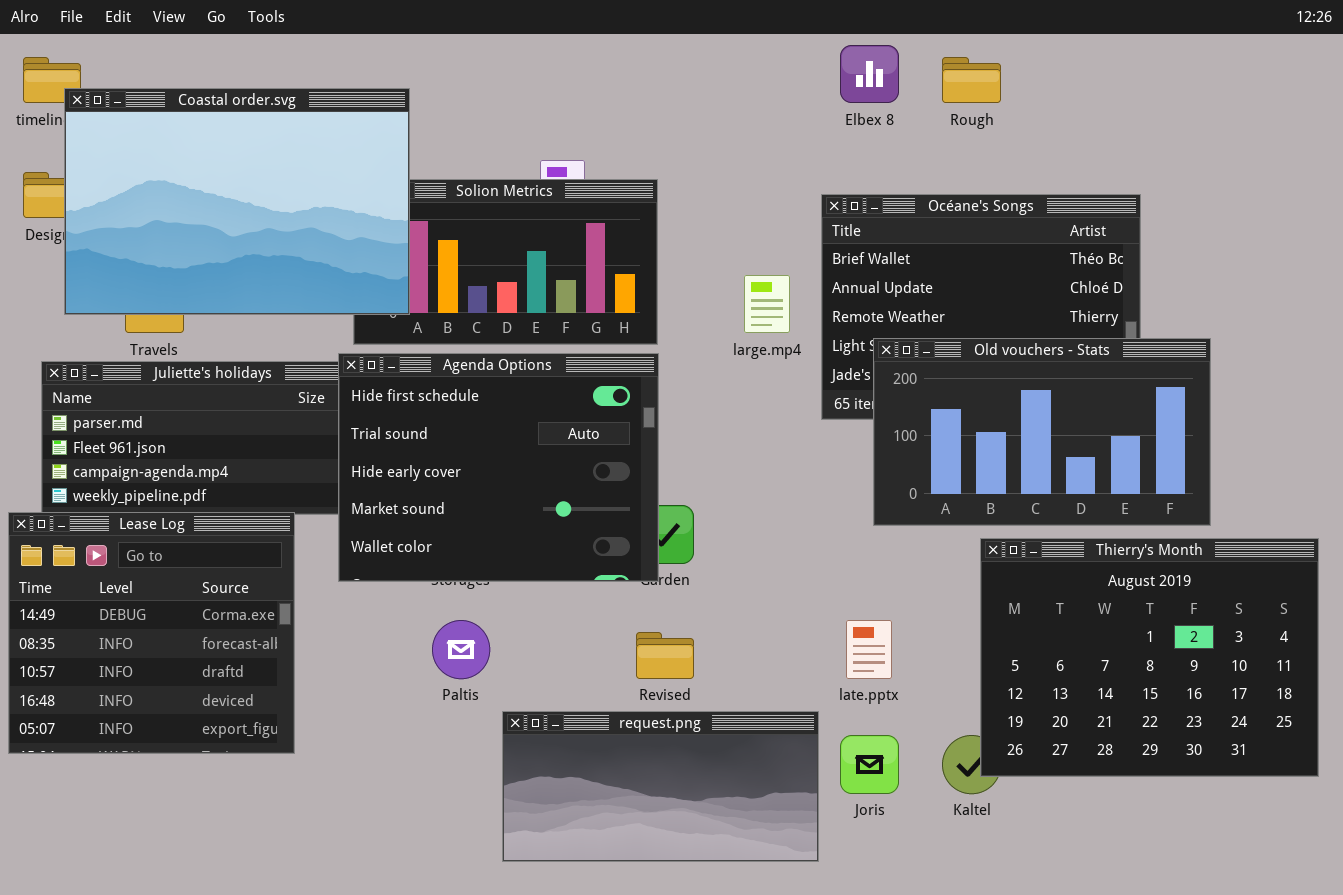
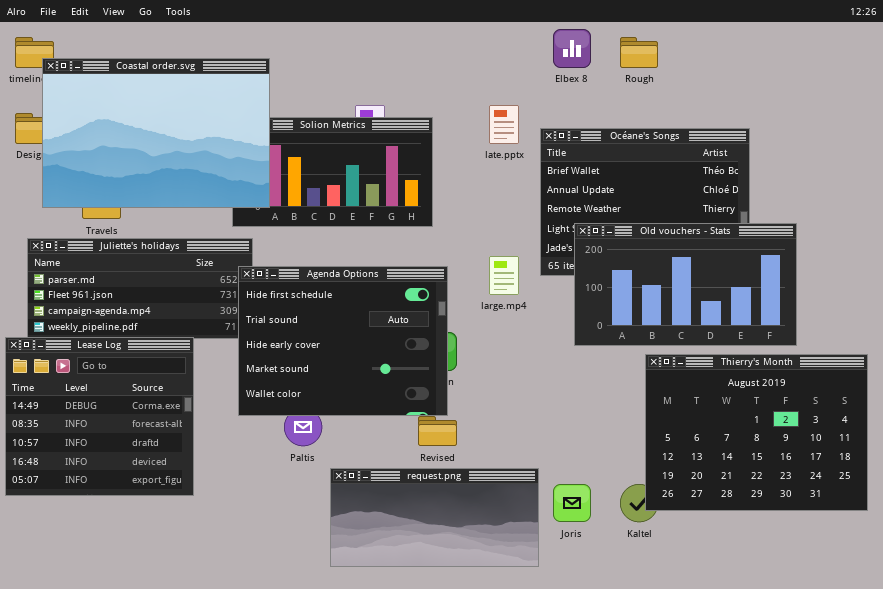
large.mp4: [744,275,790,333] -> [489,256,519,295], moved
Agenda Options: [338,353,659,582] -> [238,266,448,416], moved
late.pptx: [846,620,892,679] -> [489,105,519,144], moved

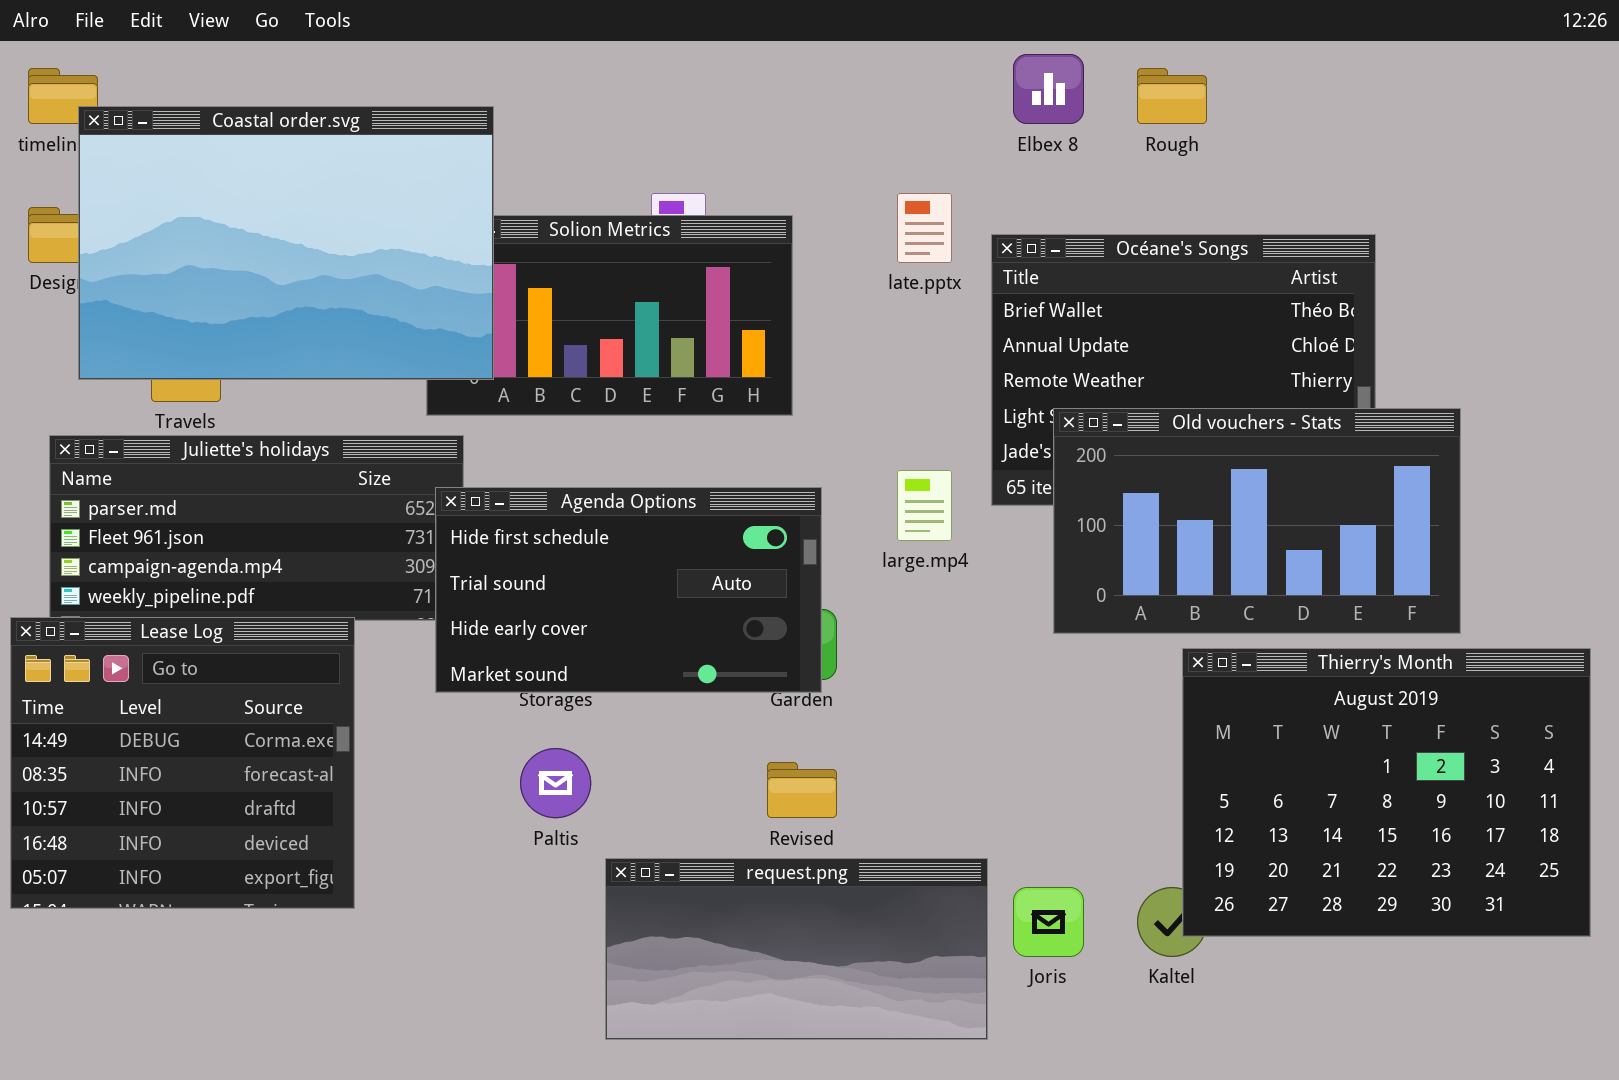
Agenda Options: [238,266,448,416] -> [435,487,822,693], resized

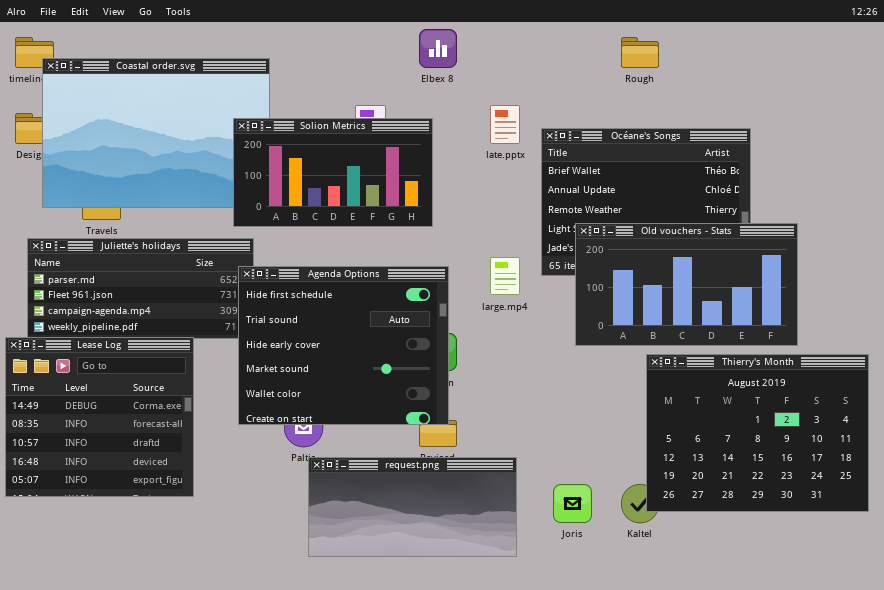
Elbex 8: [1013,54,1084,124] -> [419,29,457,68], moved
Solion Metrics: [426,215,793,416] -> [233,118,433,227], raised
Agenda Options: [435,487,822,693] -> [238,266,449,425], resized
request.png: [605,858,988,1040] -> [308,457,517,557], moved

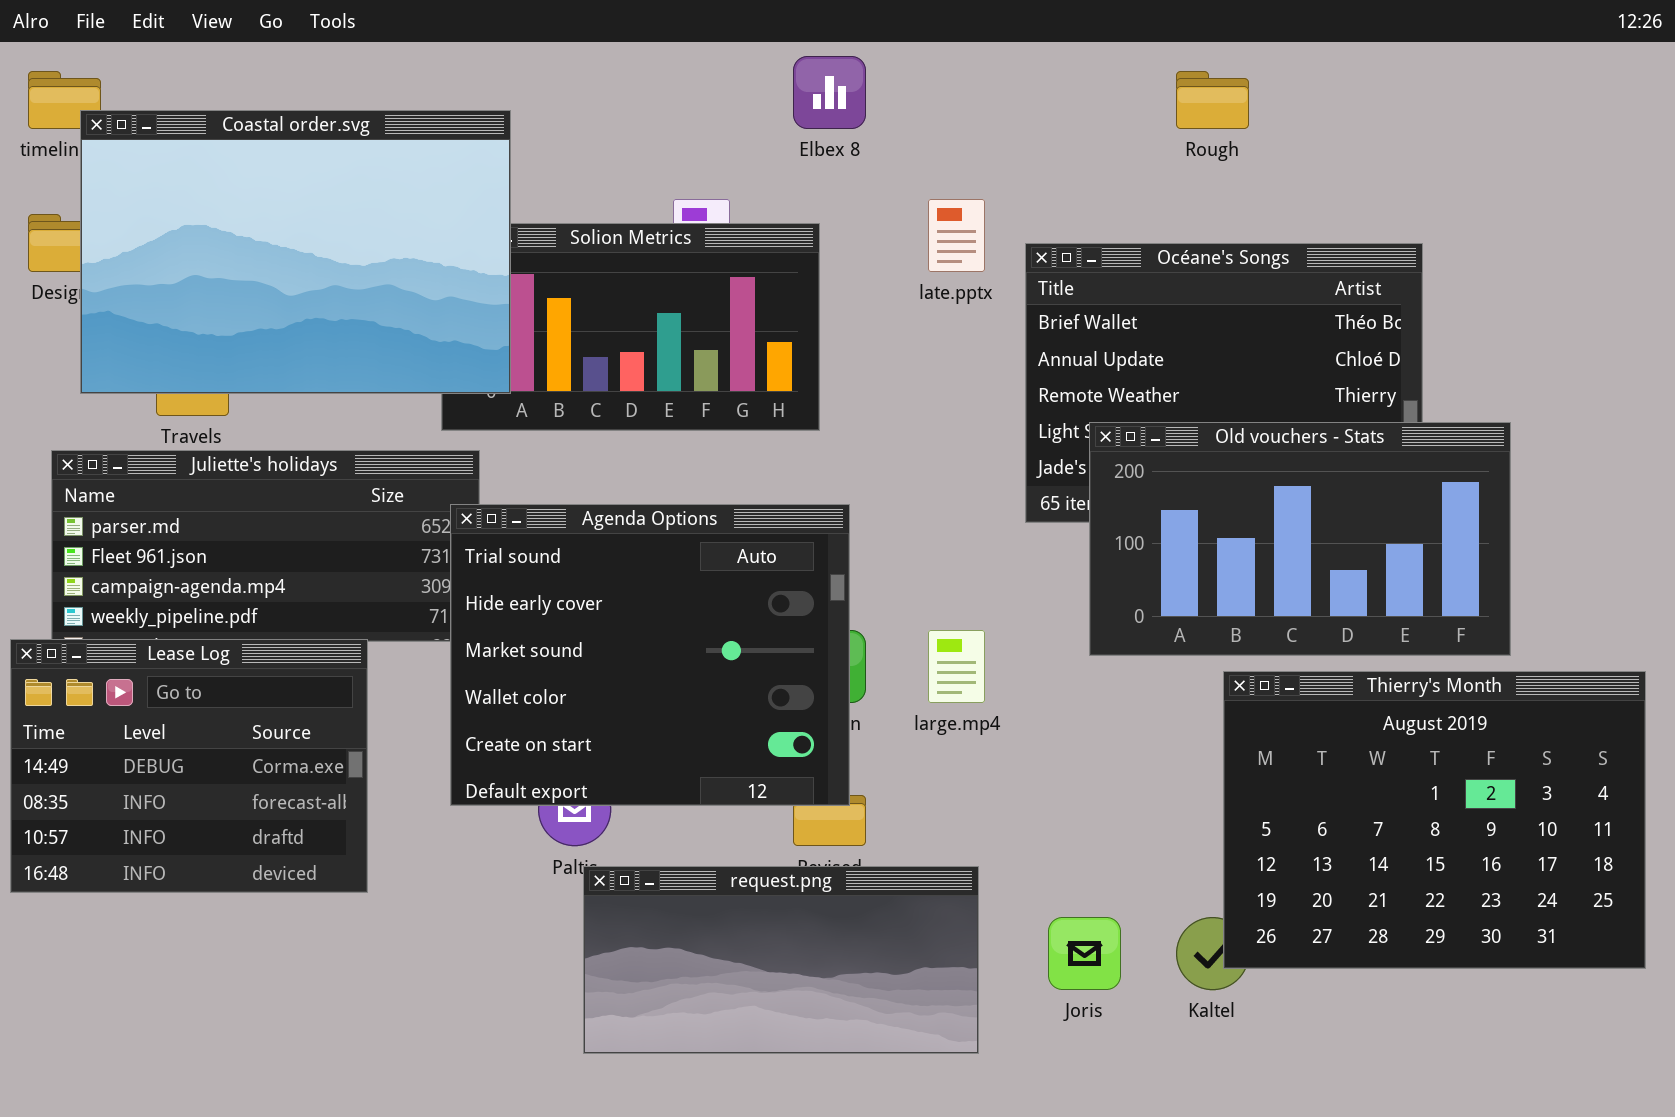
Coastal order.svg: [42,58,270,208] -> [80,110,511,394], raised
large.mp4: [490,257,520,295] -> [928,630,985,703], moved
Agenda Options: [238,266,449,425] -> [450,504,850,806], scrolled down 1 row
Lease Log: [5,337,194,497] -> [10,639,368,893], resized

